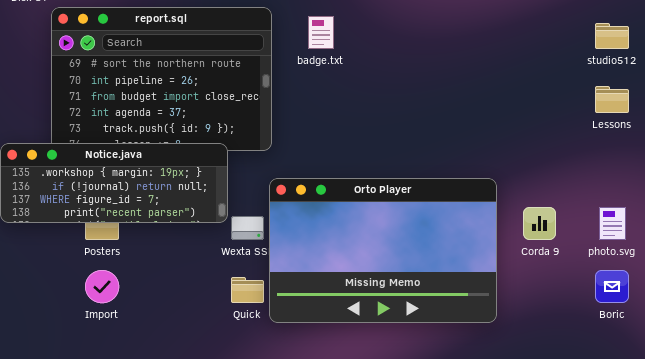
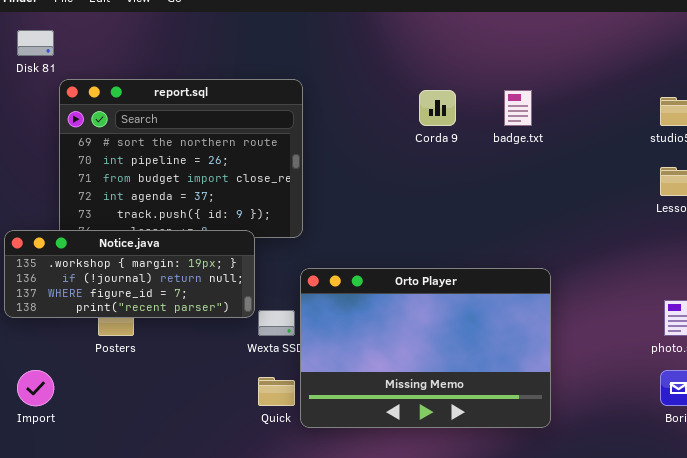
badge.txt: [308,16,334,49] -> [504,90,532,126], moved
Corda 9: [523,207,556,240] -> [419,90,456,126], moved
Import: [85,270,119,303] -> [17,370,54,406], moved

